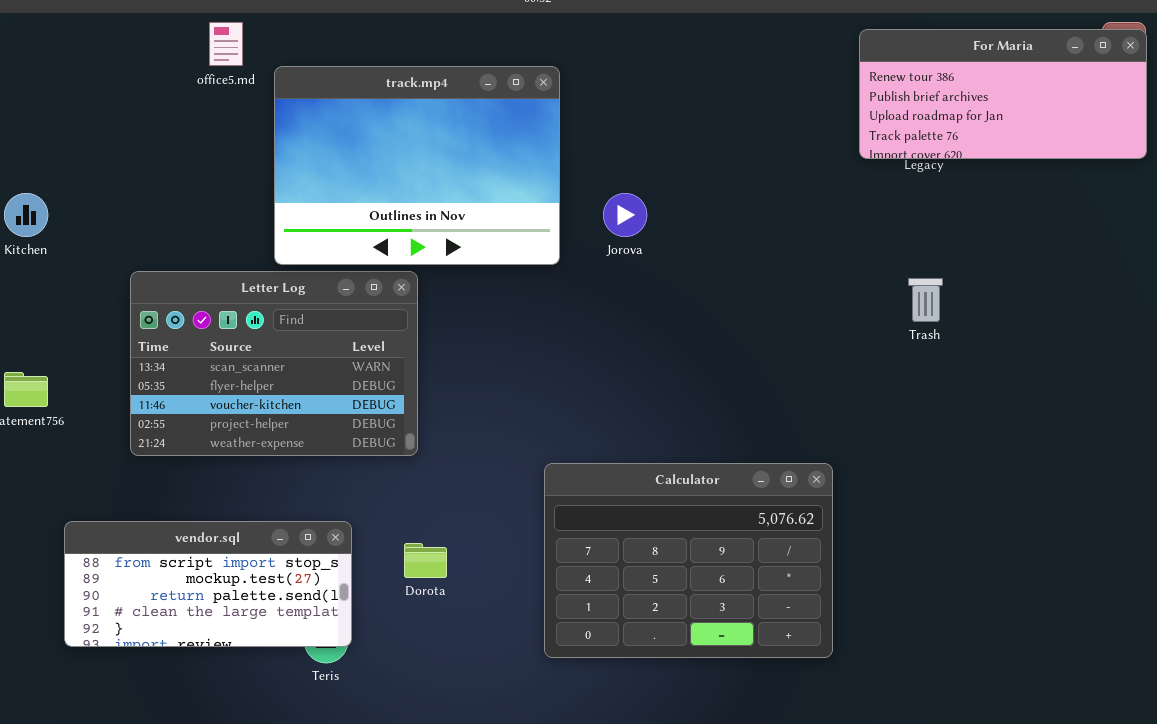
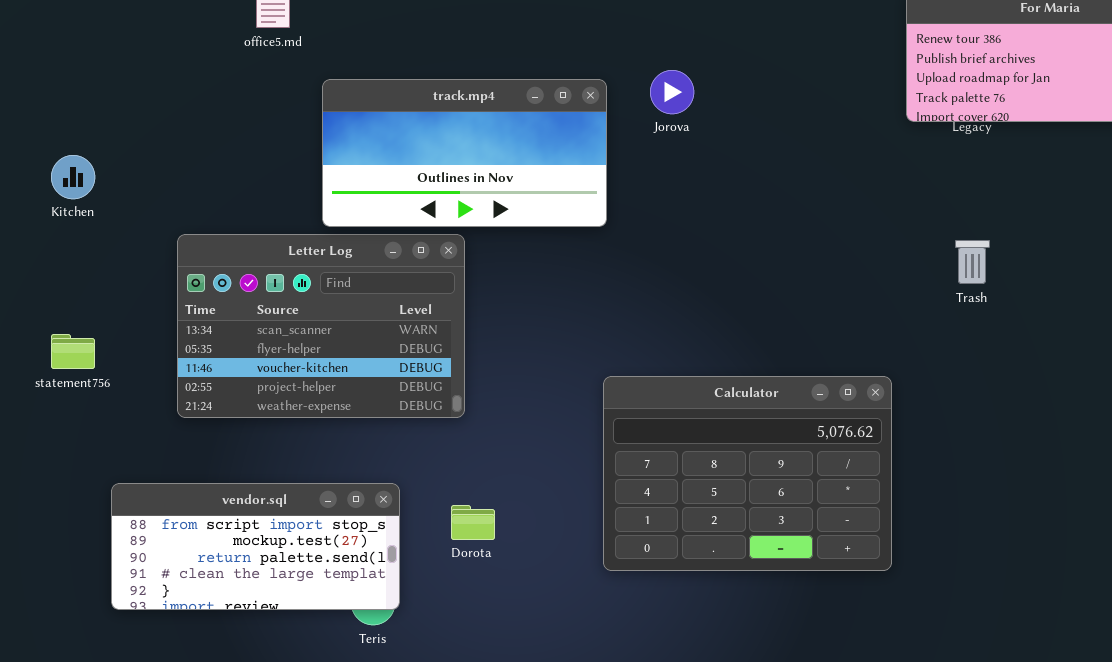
track.mp4: [274,66,560,265] -> [322,79,607,227], resized
Jorova: [603,193,647,237] -> [650,70,694,114], moved
Calculator: [544,463,833,658] -> [603,376,892,571], moved

